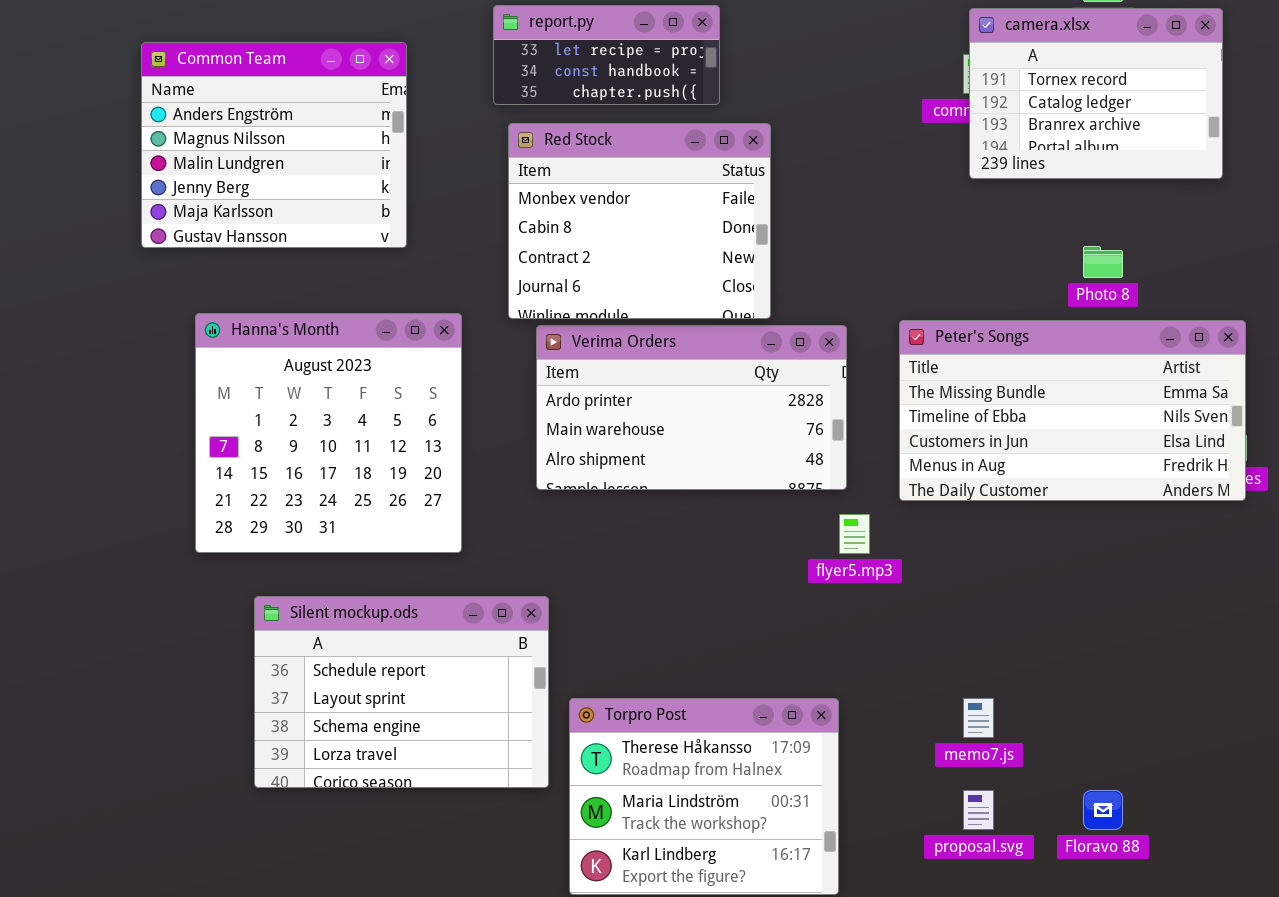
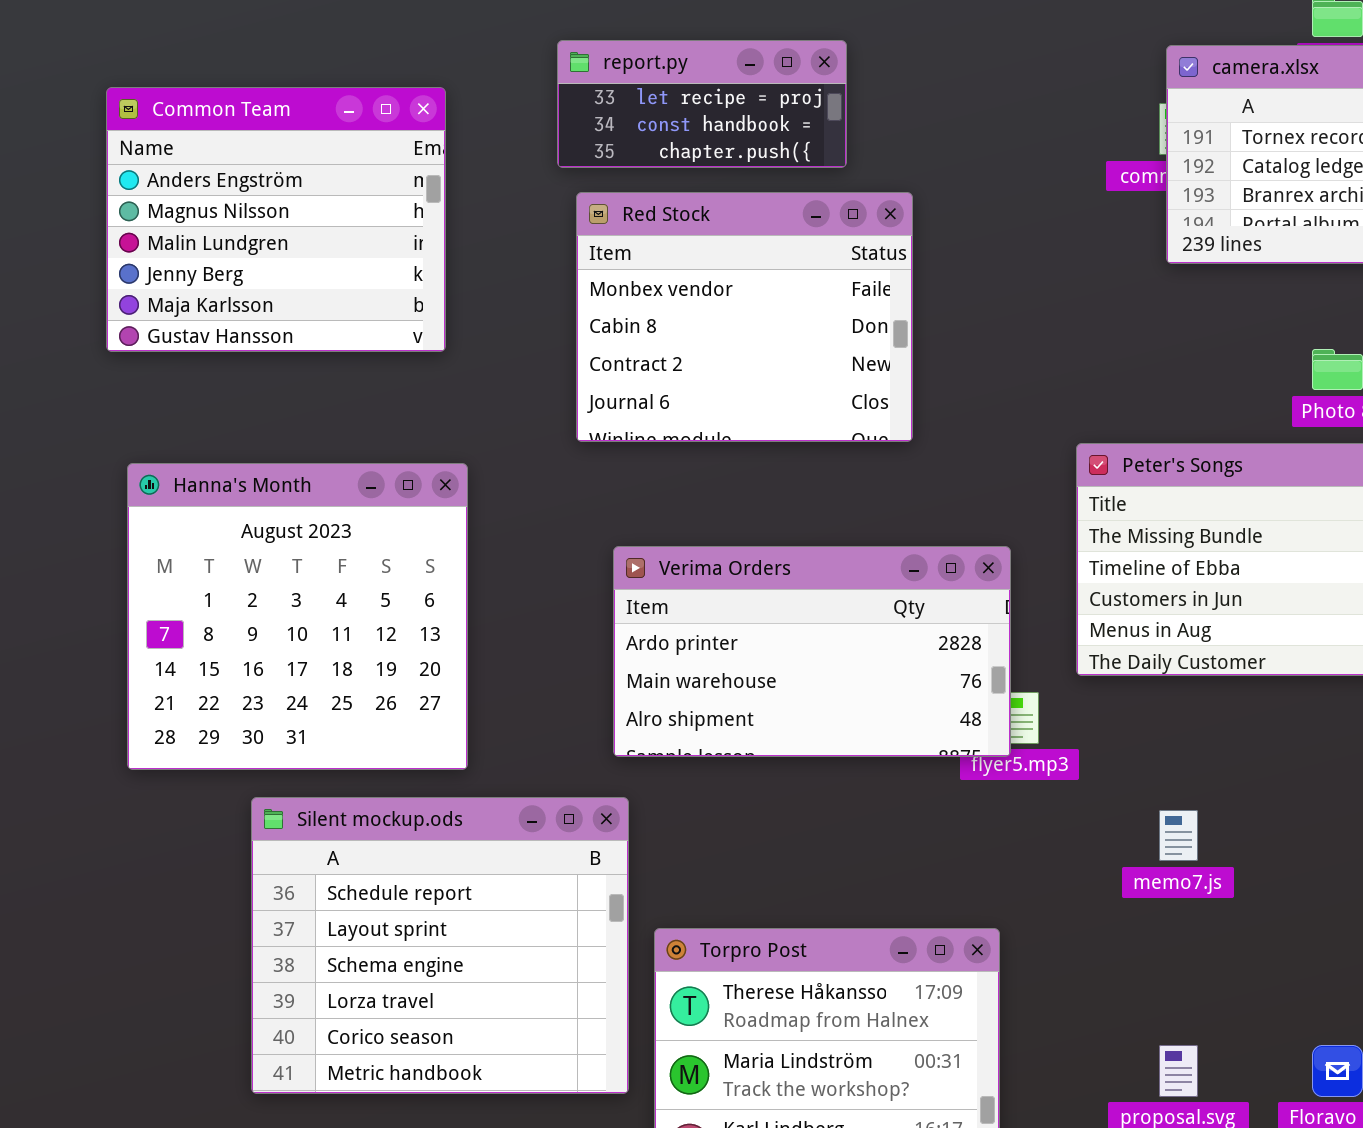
Hanna's Month: [195,313,462,553] -> [127,463,468,770], moved
Verima Orders: [536,325,847,490] -> [613,546,1011,757], moved
Silent mockup.ods: [254,596,549,788] -> [251,797,629,1094], resized
memo7.js: [963,698,994,738] -> [1159,810,1198,861], moved

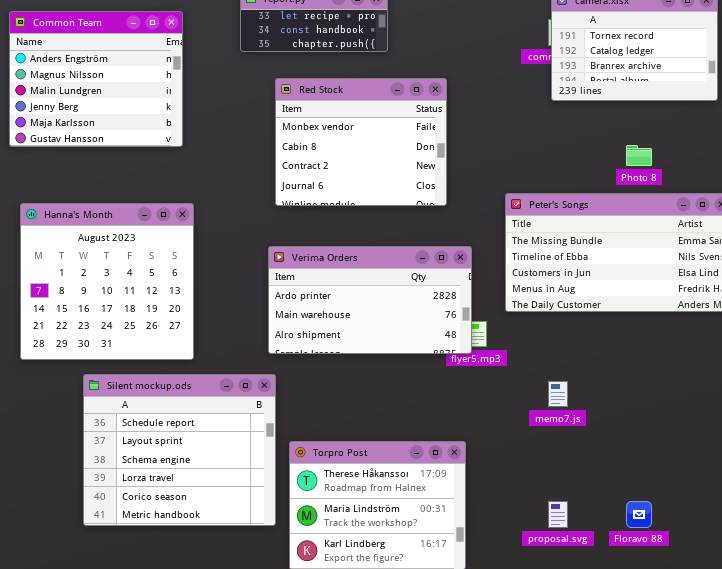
Red Stock: [576,192,913,442] -> [275,78,447,206], moved

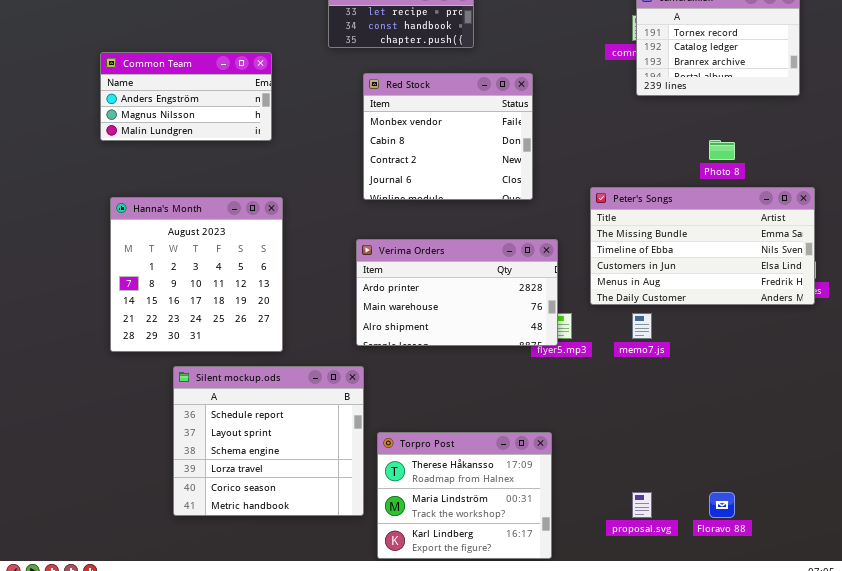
Common Team: [9,11,183,147] -> [100,52,272,141], resized
memo7.js: [548,381,568,407] -> [632,313,652,339], moved

